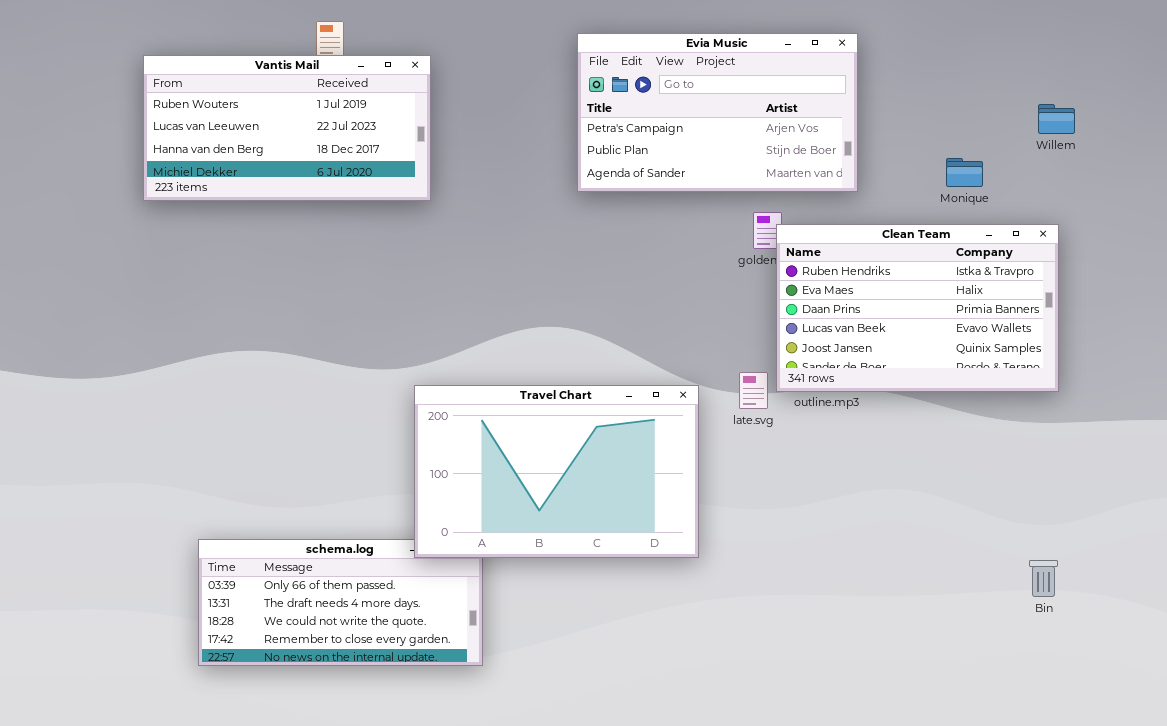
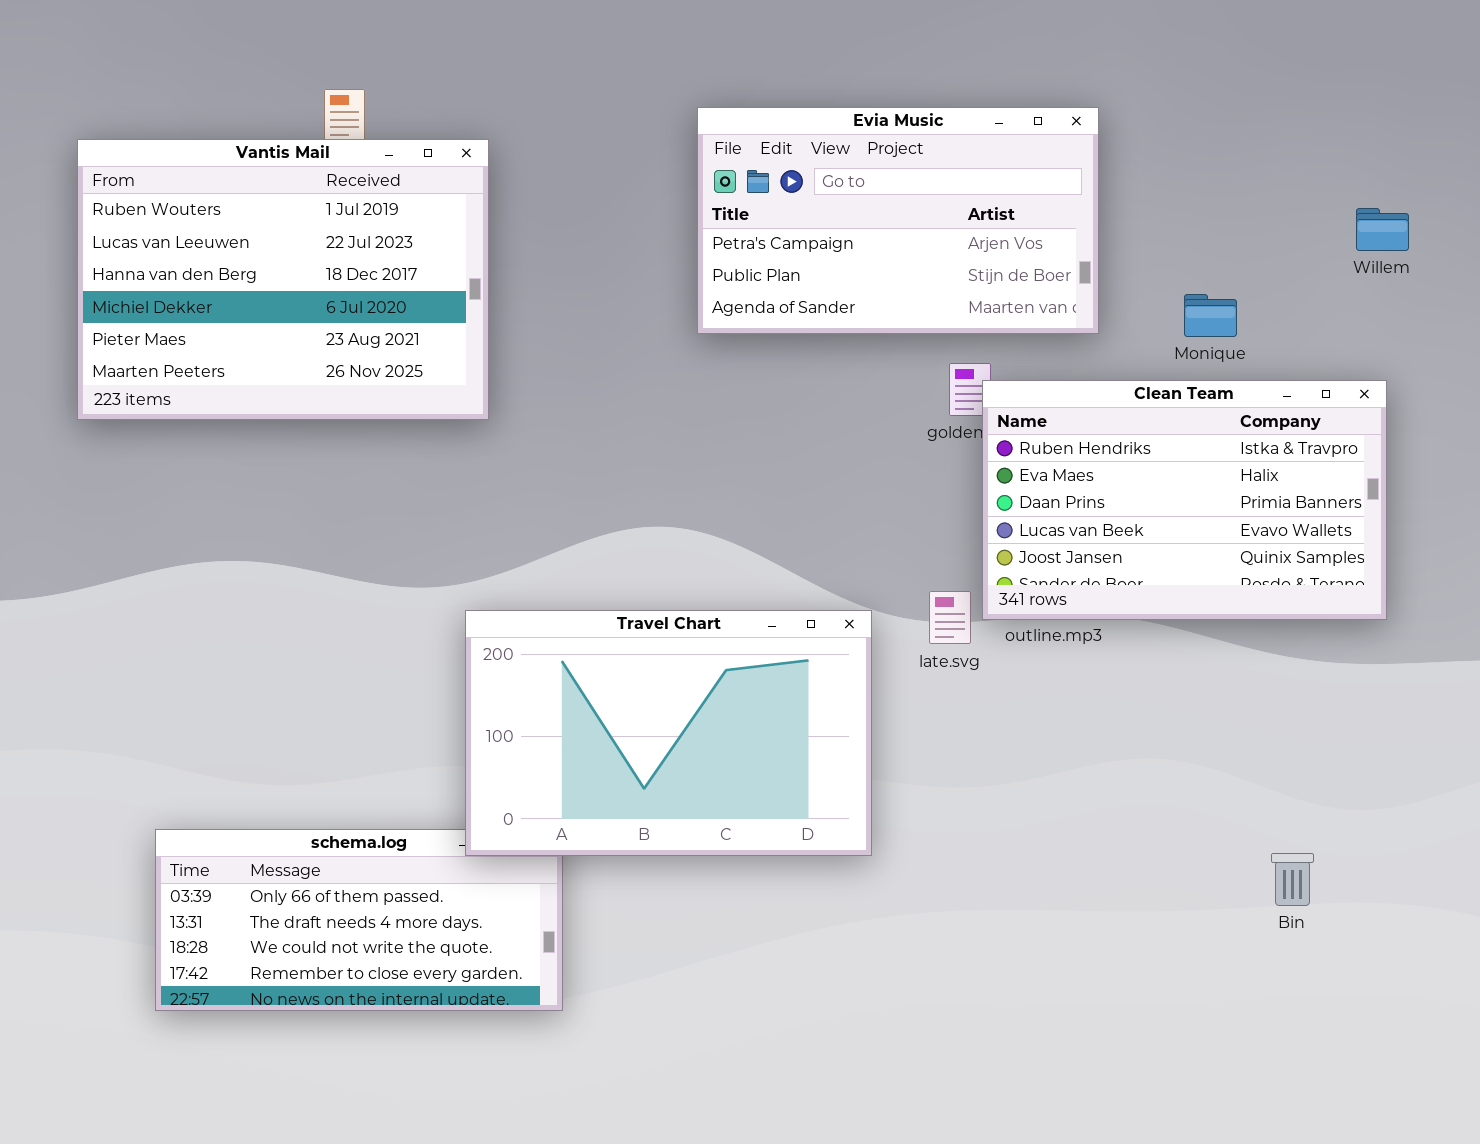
Vantis Mail: [143,55,431,201] -> [77,139,489,420], resized
Monique: [946,158,983,187] -> [1184,294,1237,337], moved
Bin: [1029,560,1058,597] -> [1271,853,1314,906], moved

